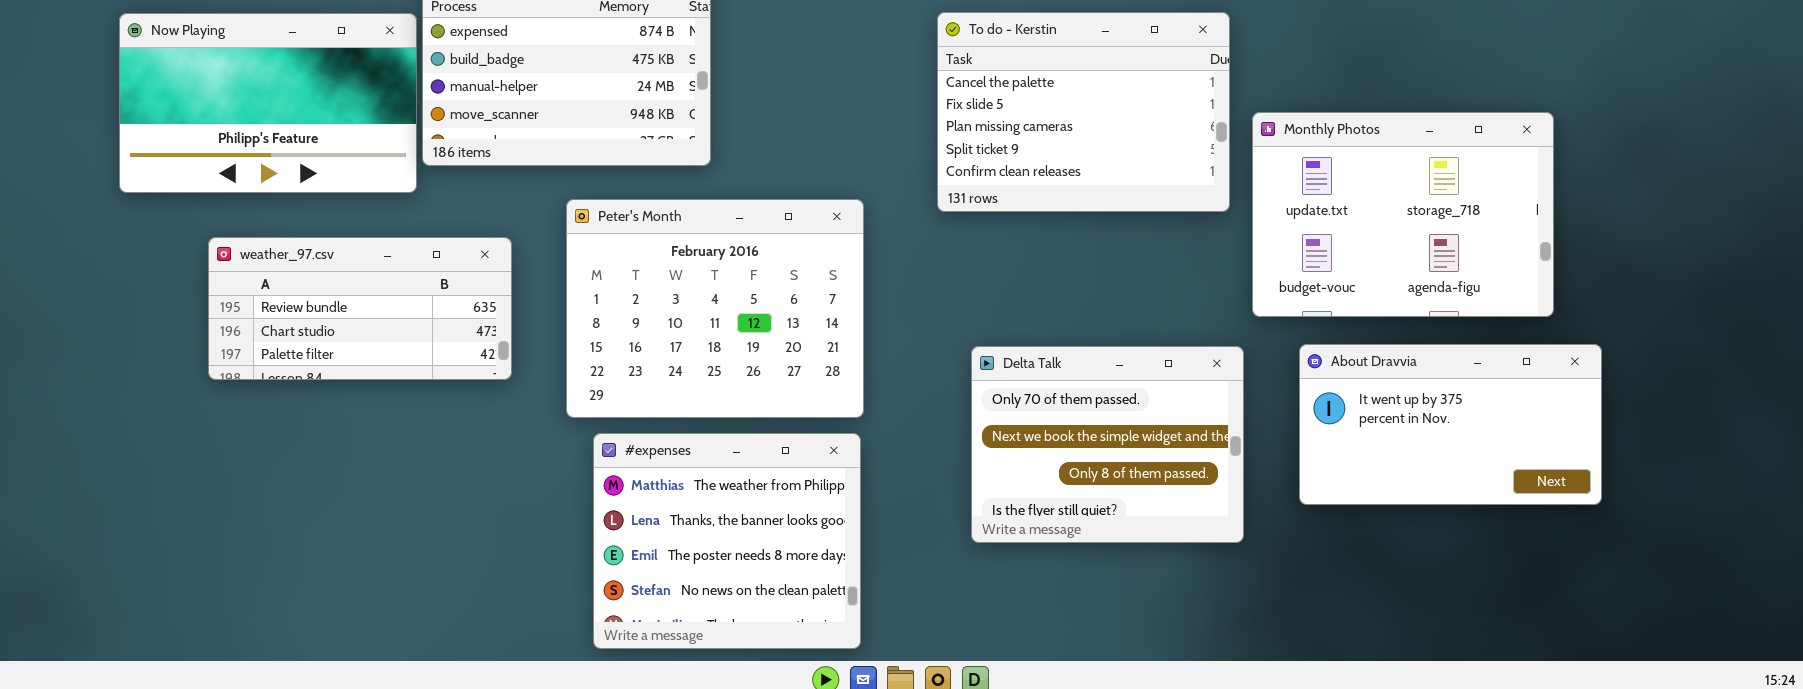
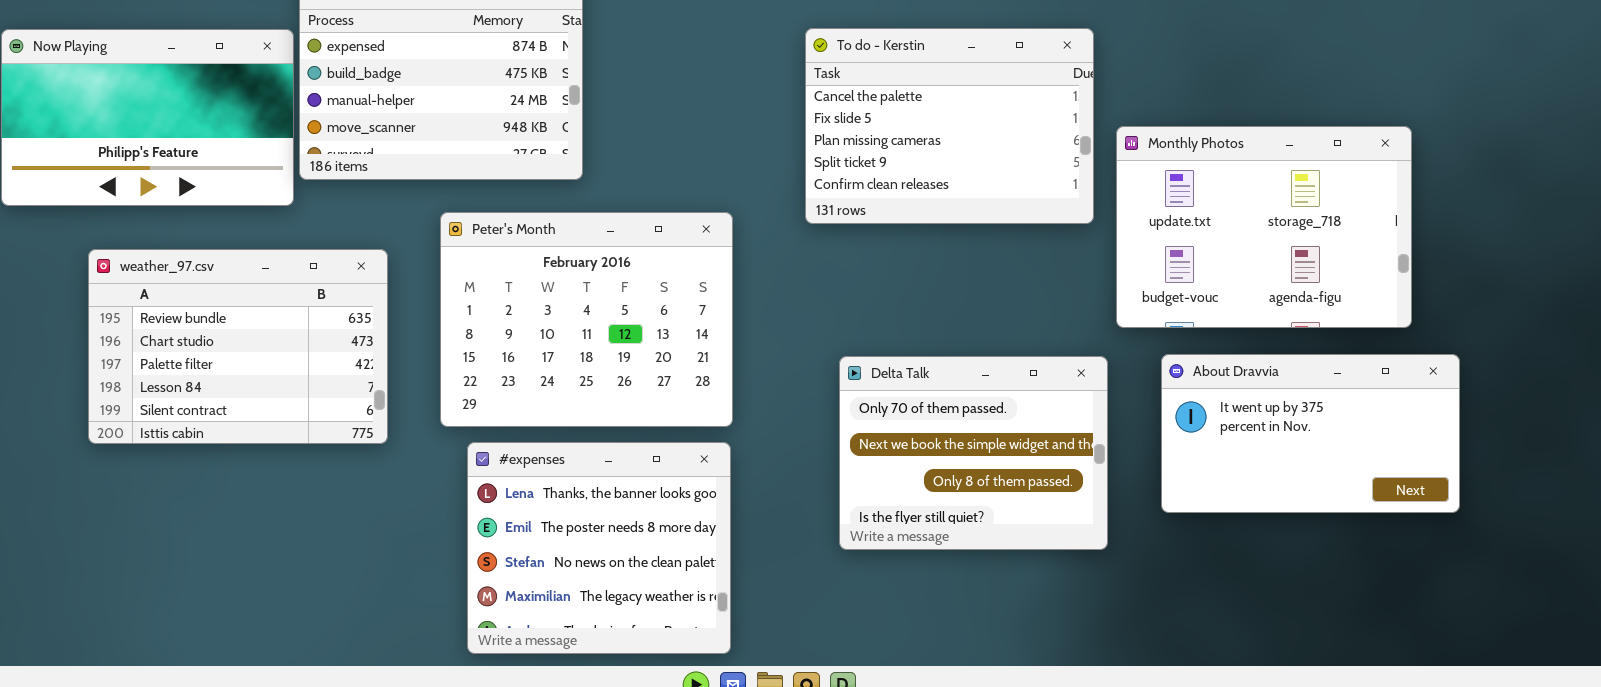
weather_97.csv: [208,237,512,380] -> [88,249,388,444], resized
#expenses: [593,433,861,649] -> [467,442,731,654], scrolled down 1 row

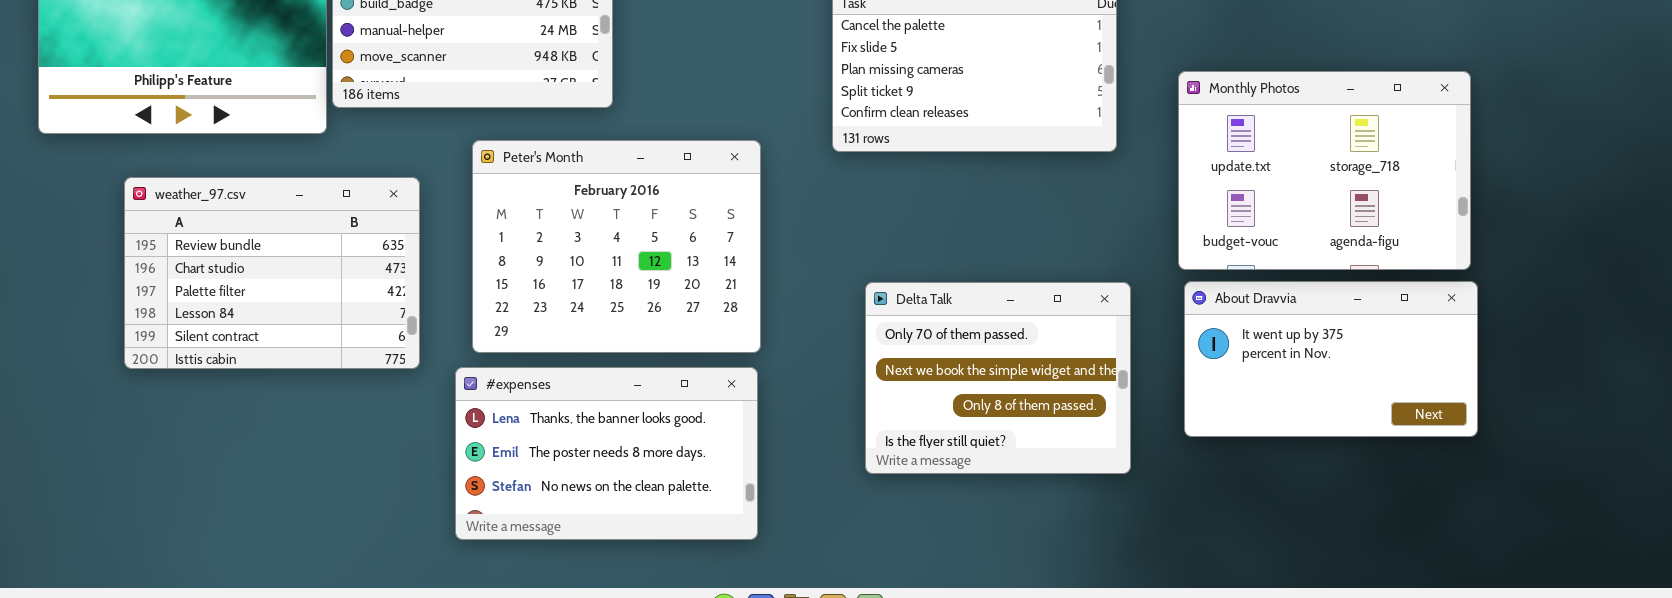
Monthly Photos: [1116,126,1412,328] -> [1178,71,1471,270], moved
#expenses: [467,442,731,654] -> [455,367,758,540], resized

